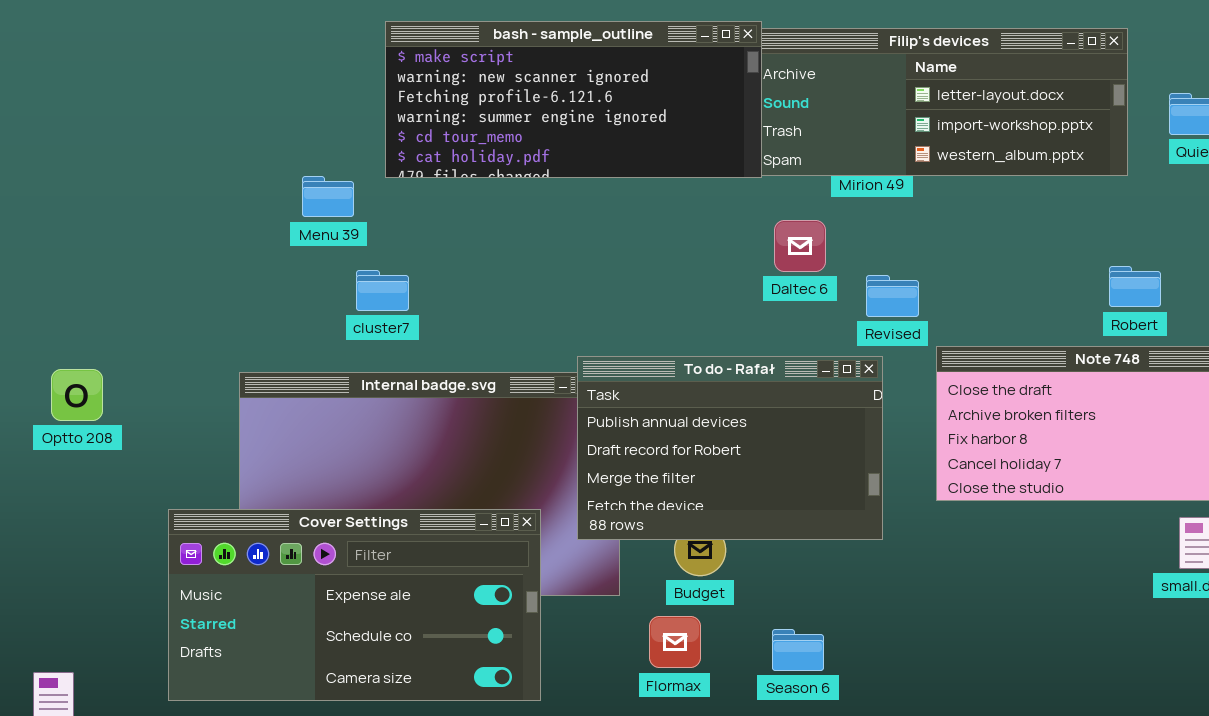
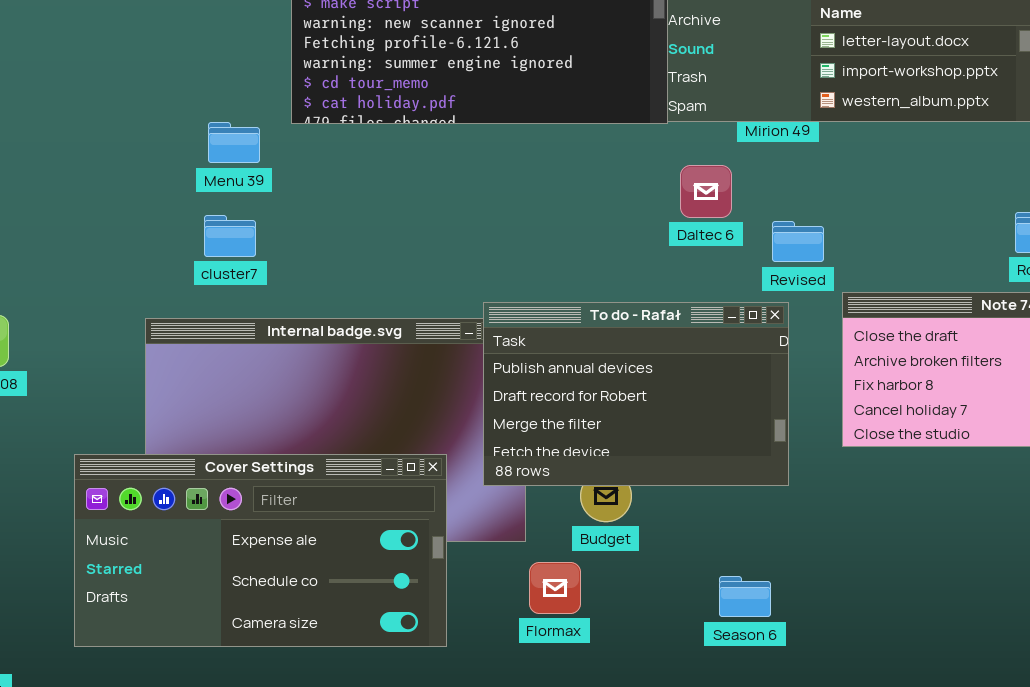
cluster7: [356,270,409,311] -> [204,215,256,257], moved
Flormax: [649,616,701,668] -> [529,562,581,614], moved
Season 6: [772,629,824,671] -> [719,576,771,617], moved

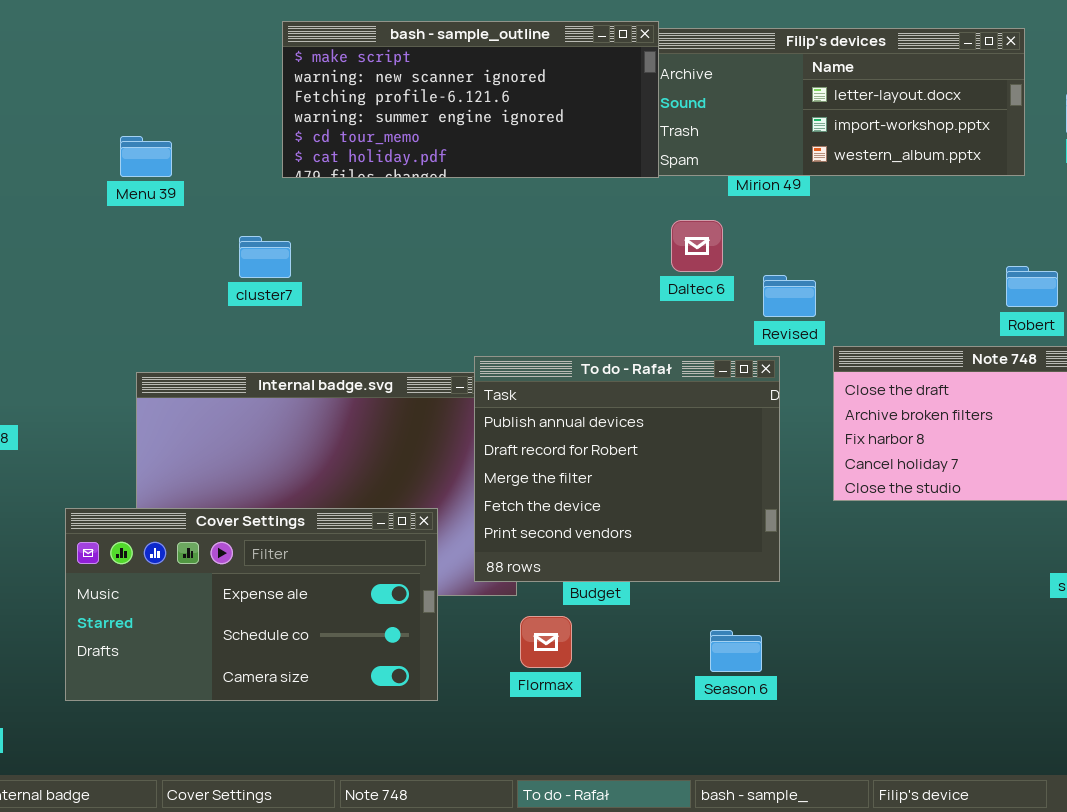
Menu 39: [208,122,260,163] -> [120,136,172,177], moved
cluster7: [204,215,256,257] -> [239,236,291,278], moved
To do - Rafał: [483,302,789,486] -> [474,356,780,582], resized

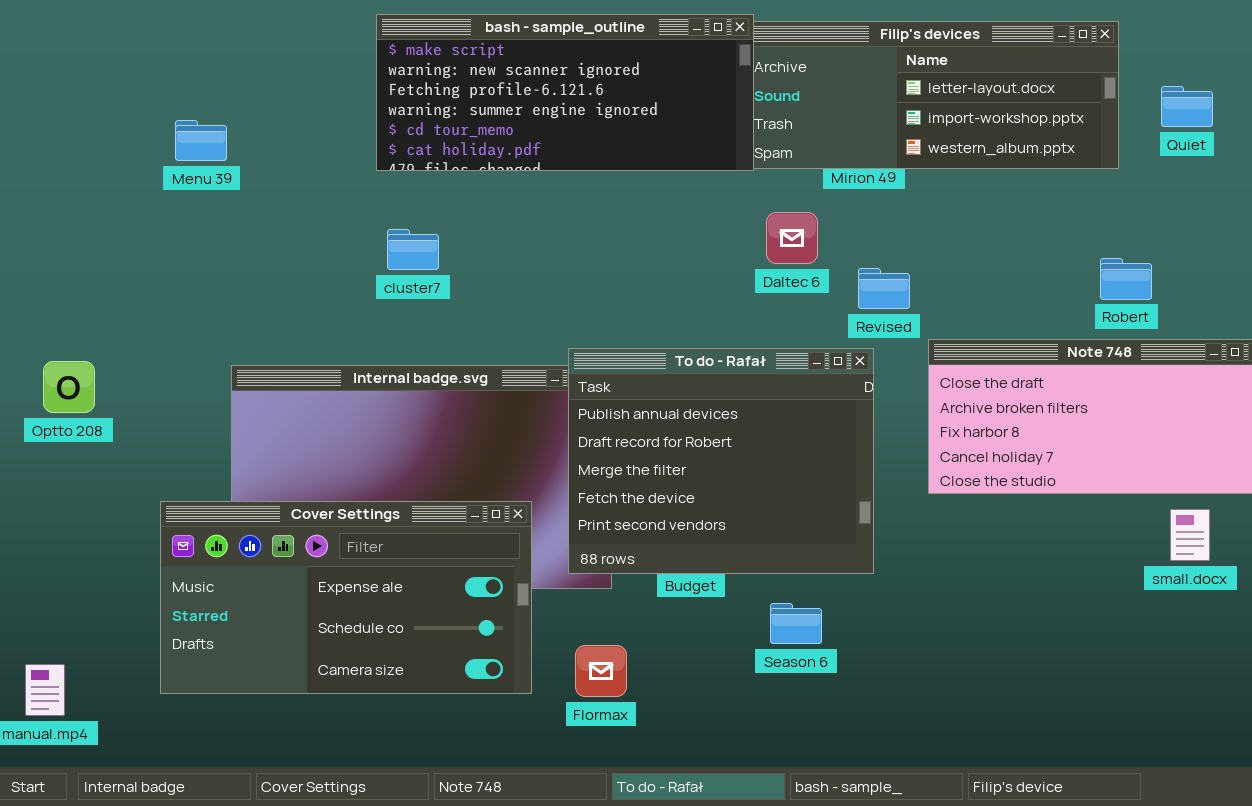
Menu 39: [120,136,172,177] -> [175,120,227,161], moved
cluster7: [239,236,291,278] -> [387,229,439,270], moved
Flormax: [520,616,572,668] -> [575,645,627,697], moved
Season 6: [710,630,762,672] -> [770,603,822,644], moved

